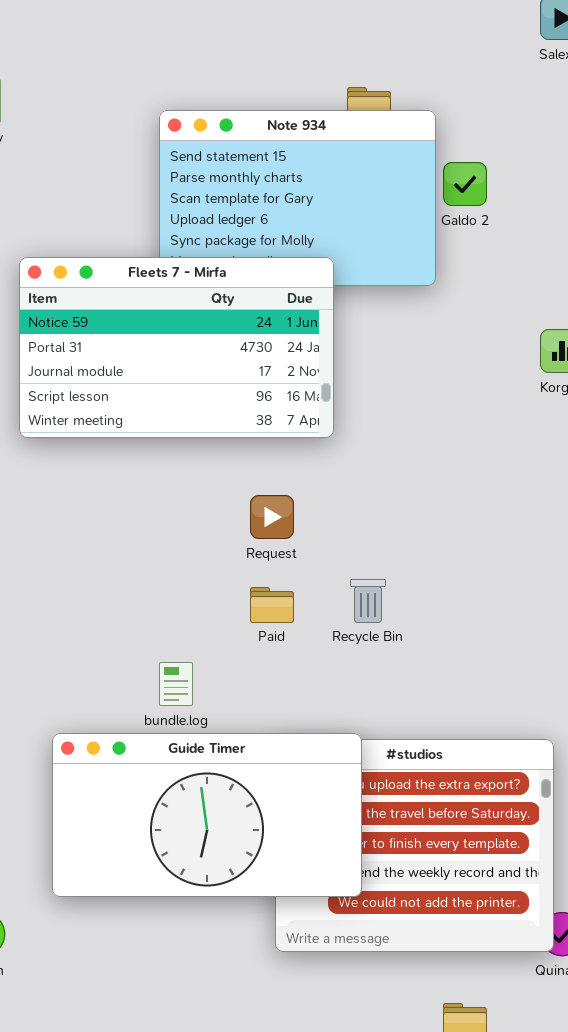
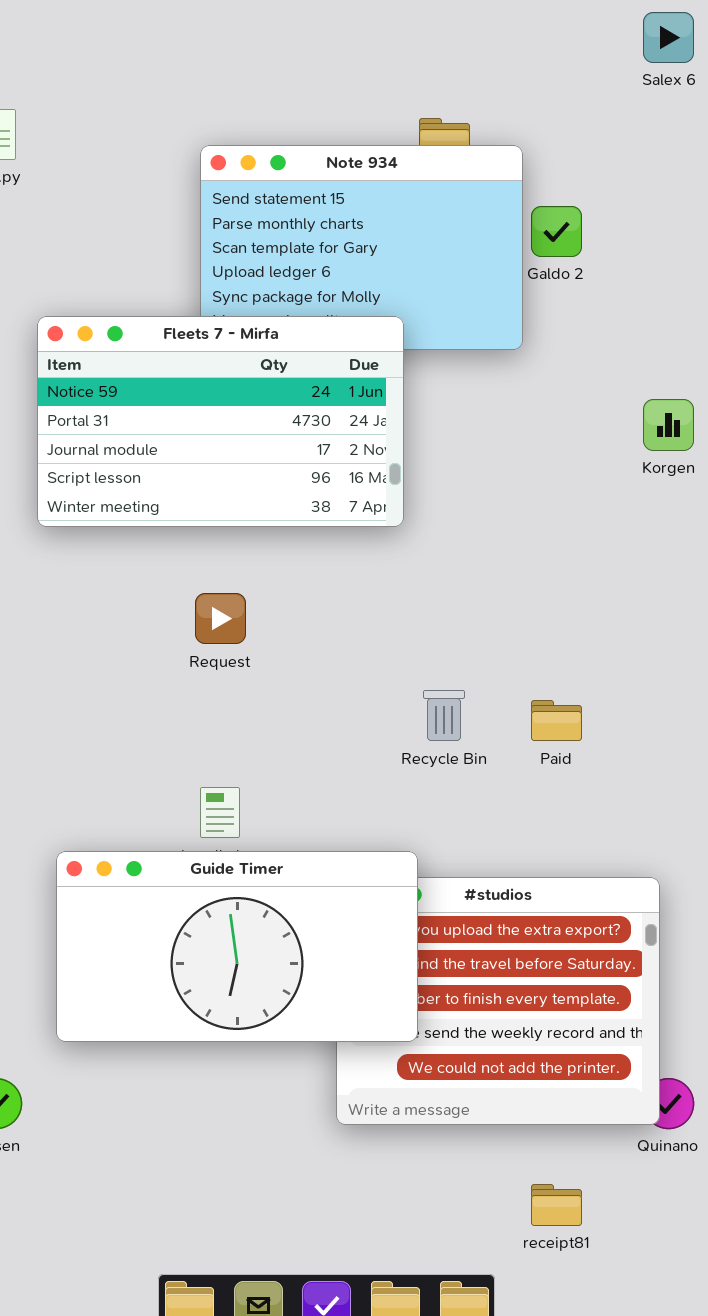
Request: [250,495,294,539] -> [195,593,246,644], moved
Paid: [250,587,294,623] -> [531,700,582,741], moved
Guide Timer: [52,733,362,897] -> [56,851,418,1042], moved

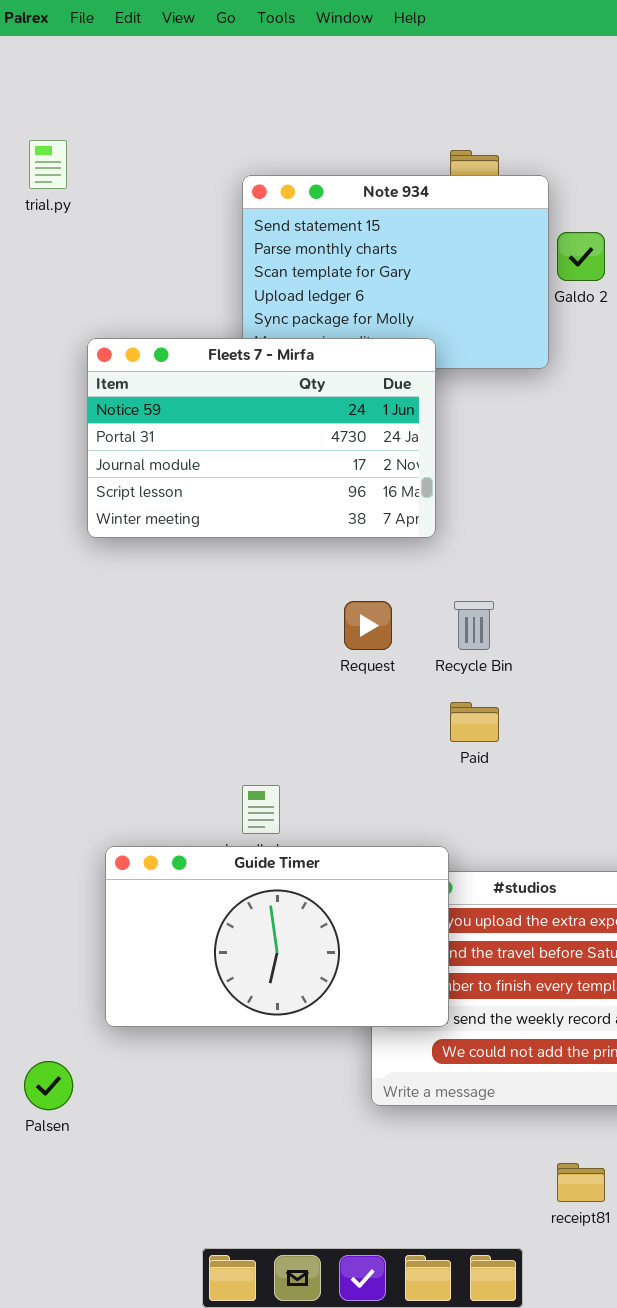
Request: [195,593,246,644] -> [344,601,392,650], moved
Recycle Bin: [423,690,465,741] -> [454,601,494,650], moved
Paid: [531,700,582,741] -> [450,702,499,742], moved

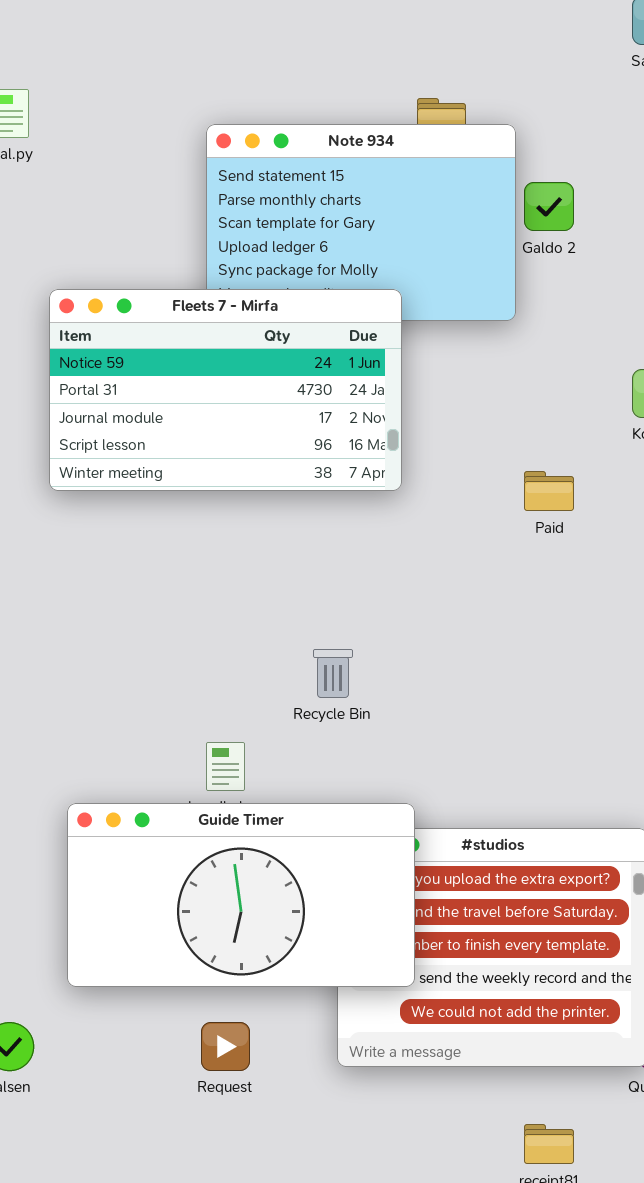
Request: [344,601,392,650] -> [201,1022,250,1071], moved
Recycle Bin: [454,601,494,650] -> [313,649,353,698], moved
Paid: [450,702,499,742] -> [524,471,574,511], moved

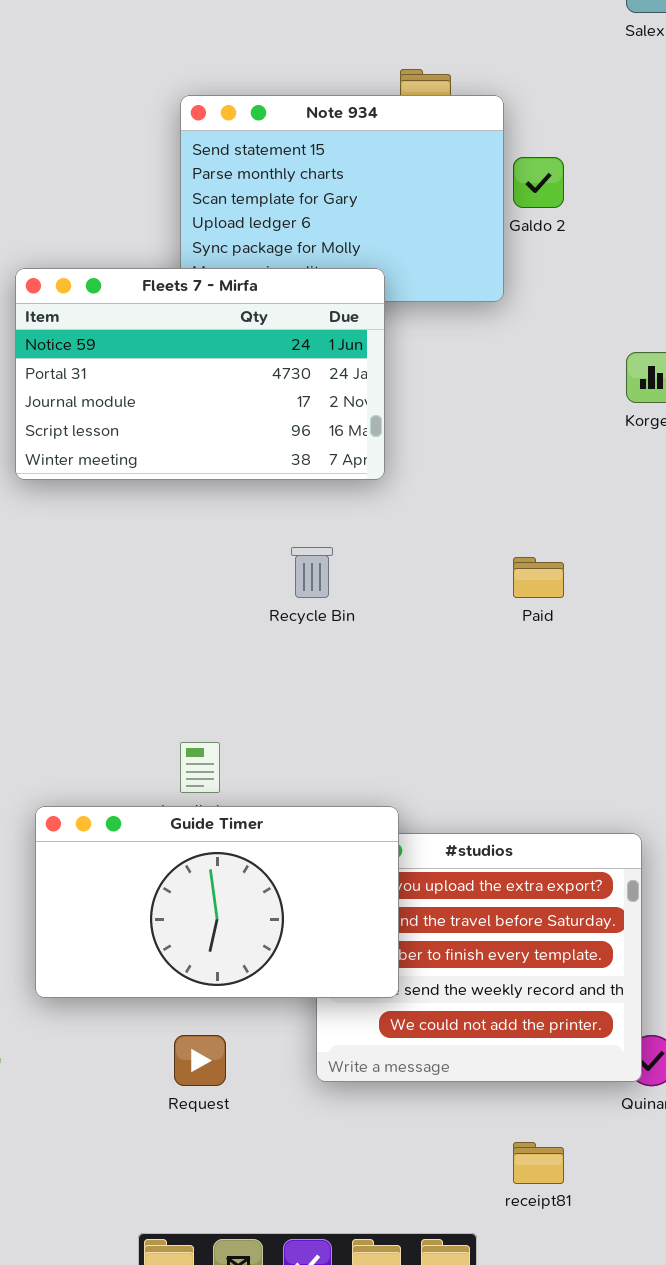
Paid: [524,471,574,511] -> [513,557,564,598], moved
Recycle Bin: [313,649,353,698] -> [291,547,333,598], moved

